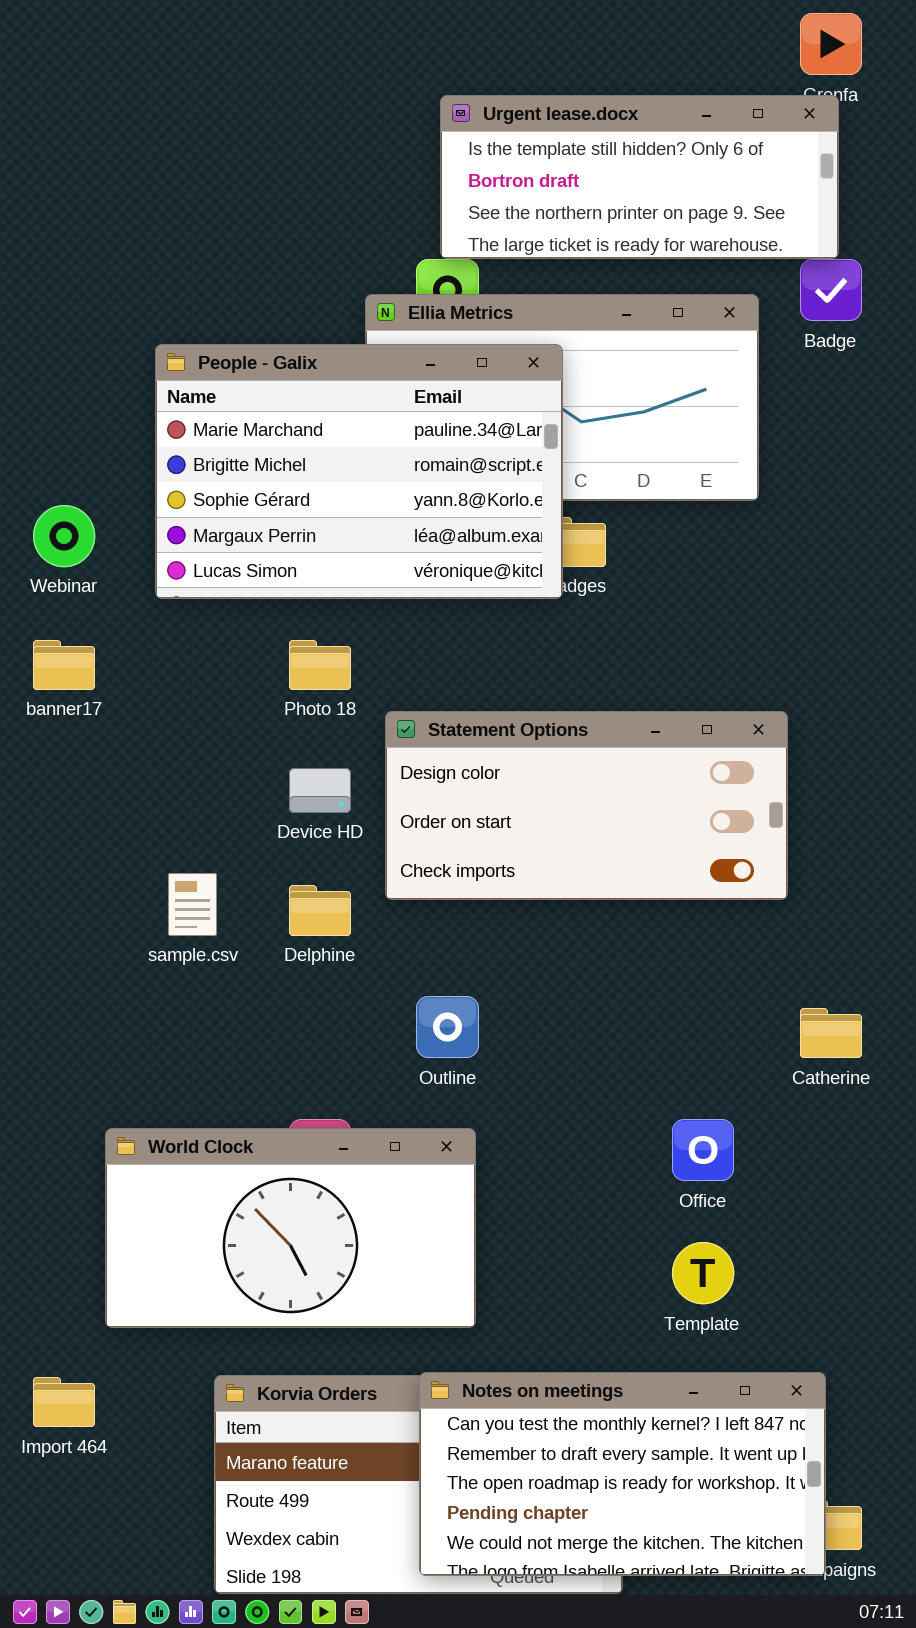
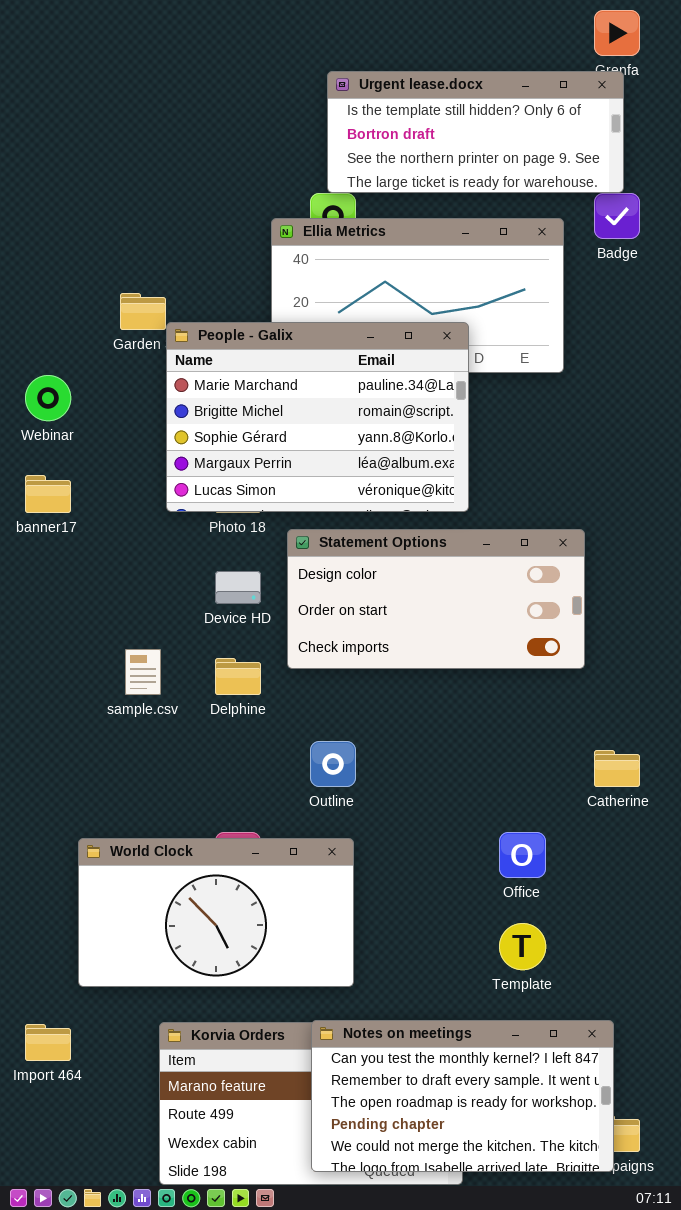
People - Galix: [155,344,563,599] -> [166,322,469,512], moved

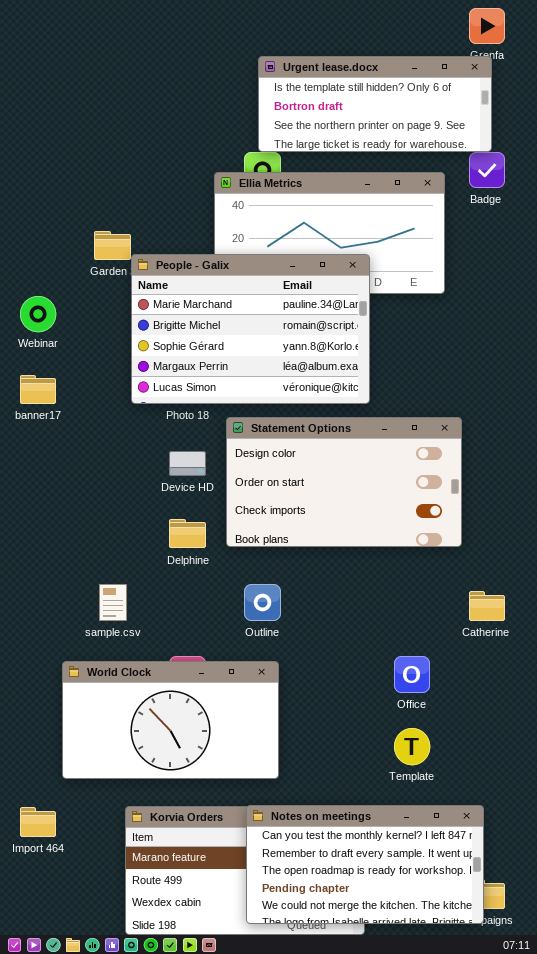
Statement Options: [287,529,585,669] -> [226,417,462,547], resized
sample.csv: [125,649,161,695] -> [99,584,127,621], moved

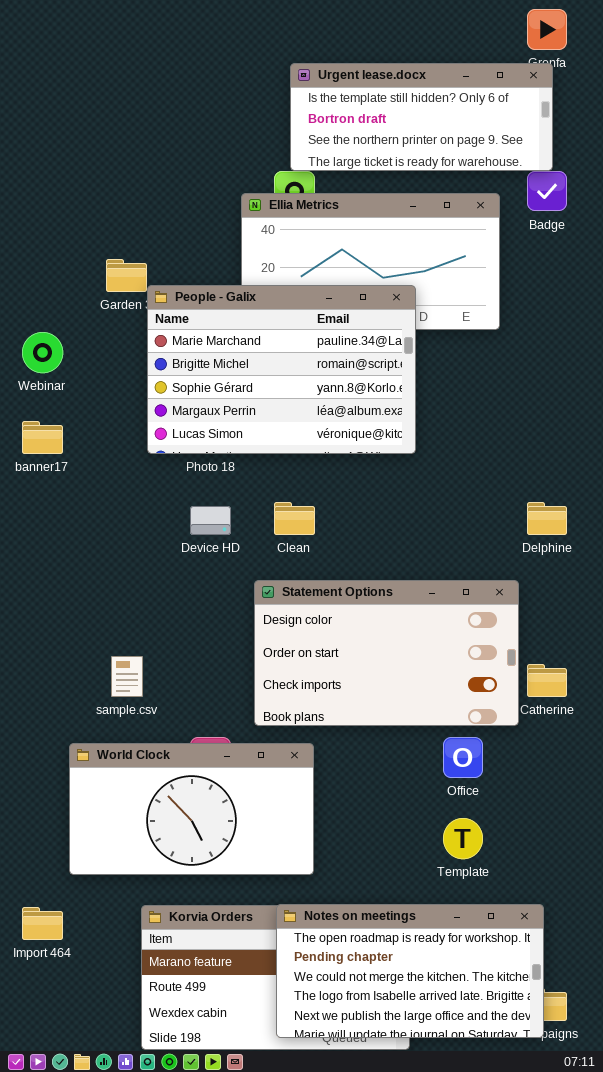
Statement Options: [226,417,462,547] -> [254,580,519,726], moved
Delphine: [169,519,206,548] -> [527,502,567,535], moved
Notes on meetings: [246,805,484,924] -> [276,904,544,1038], scrolled down 2 rows

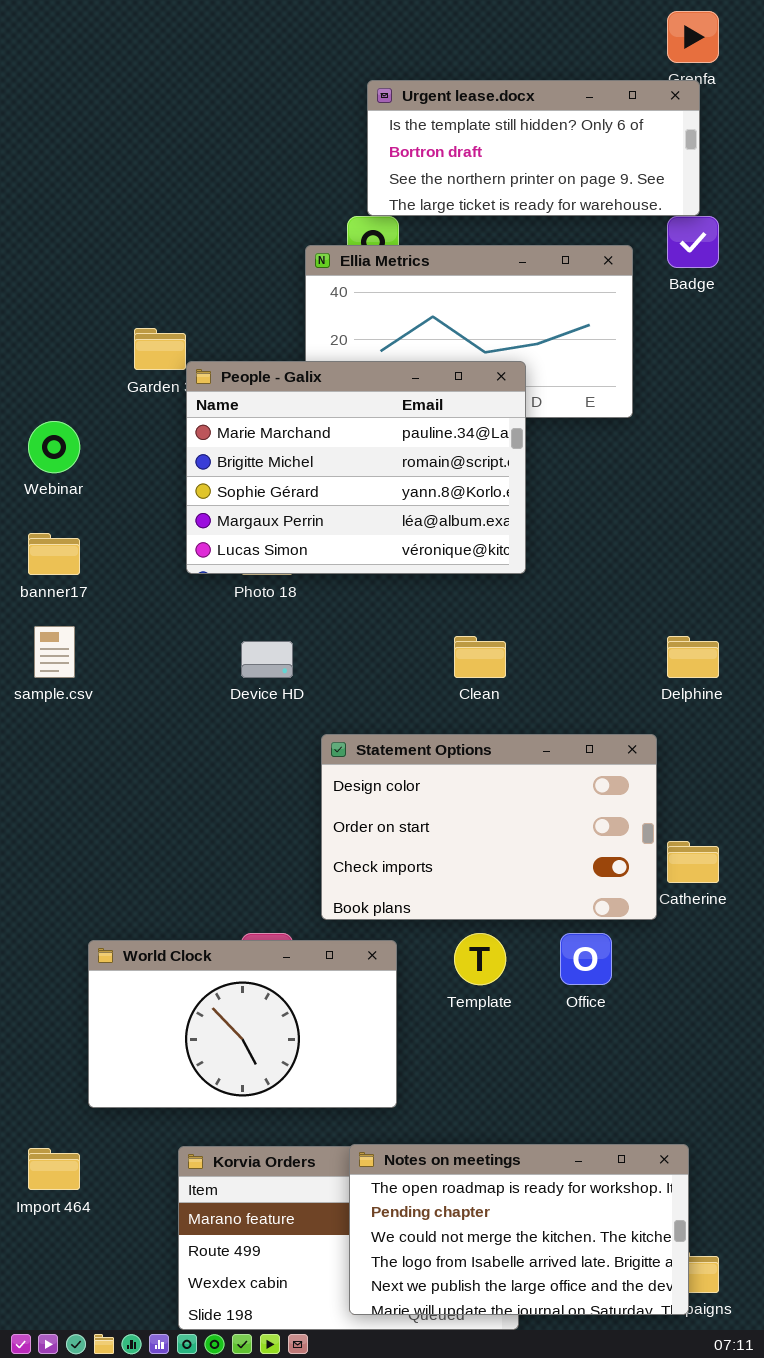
Clean: [274,502,315,535] -> [454,636,506,678], moved
sample.csv: [111,656,143,697] -> [34,626,75,678], moved
Template: [443,818,483,859] -> [454,933,506,985], moved

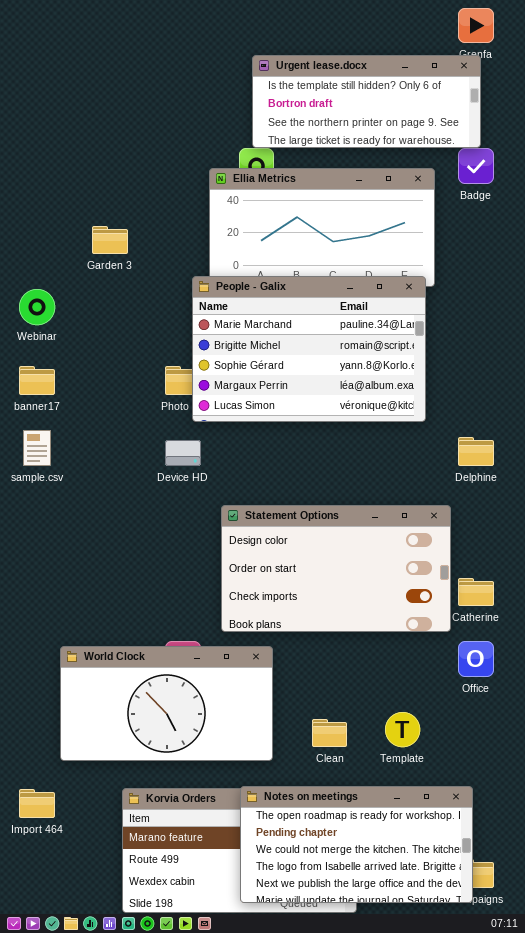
People - Galix: [186,361,526,574] -> [192,276,426,422], moved
Clean: [454,636,506,678] -> [312,719,347,747], moved
Template: [454,933,506,985] -> [385,712,420,747], moved
Office: [560,933,612,985] -> [458,641,494,677], moved

